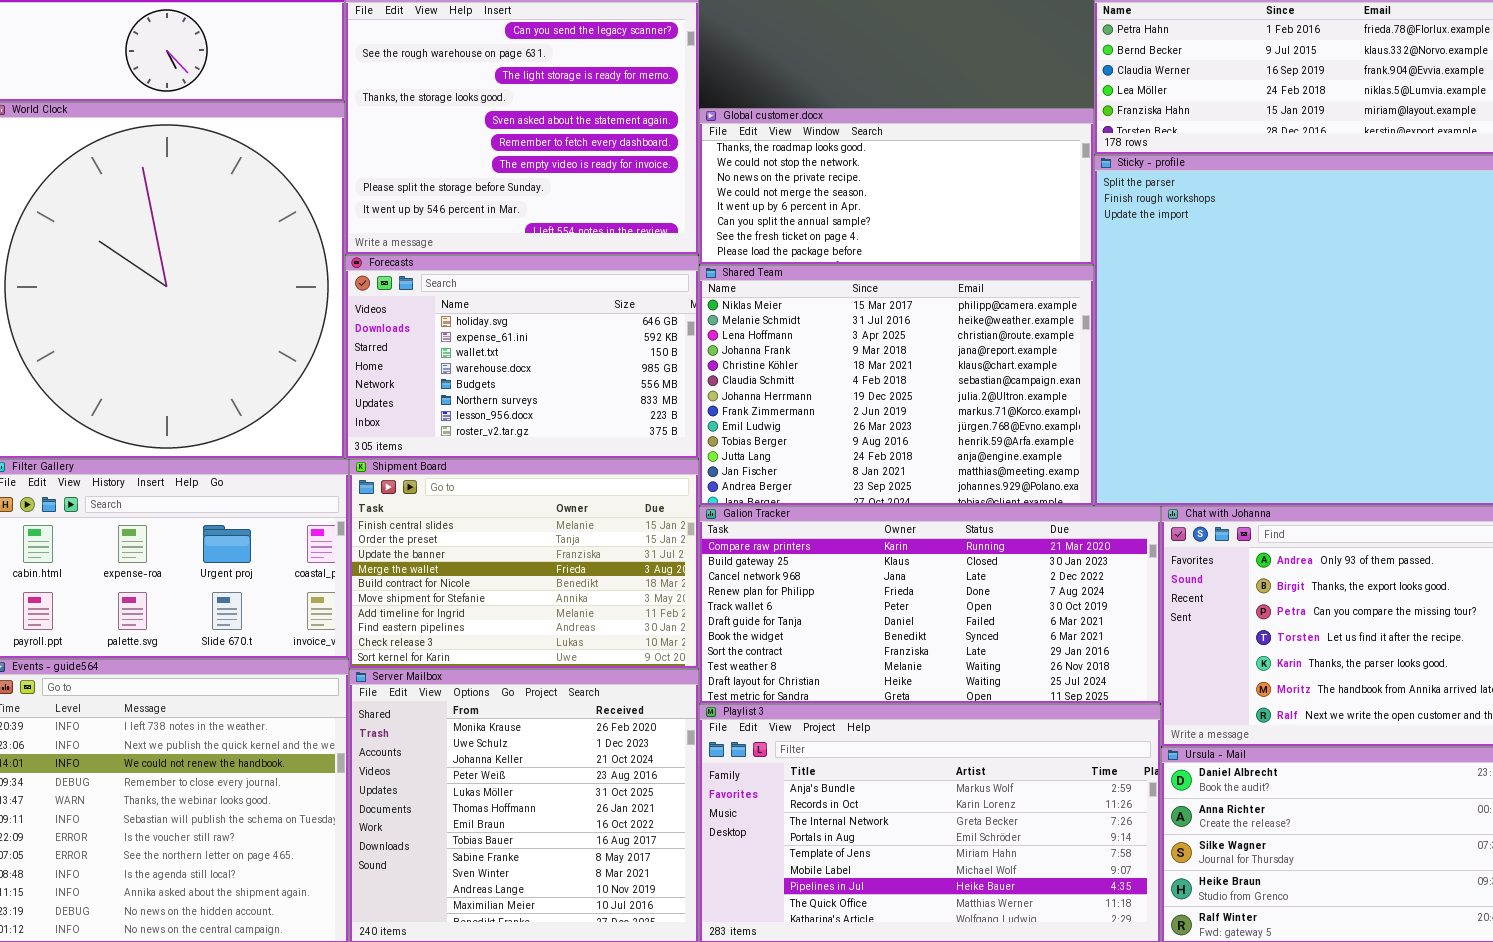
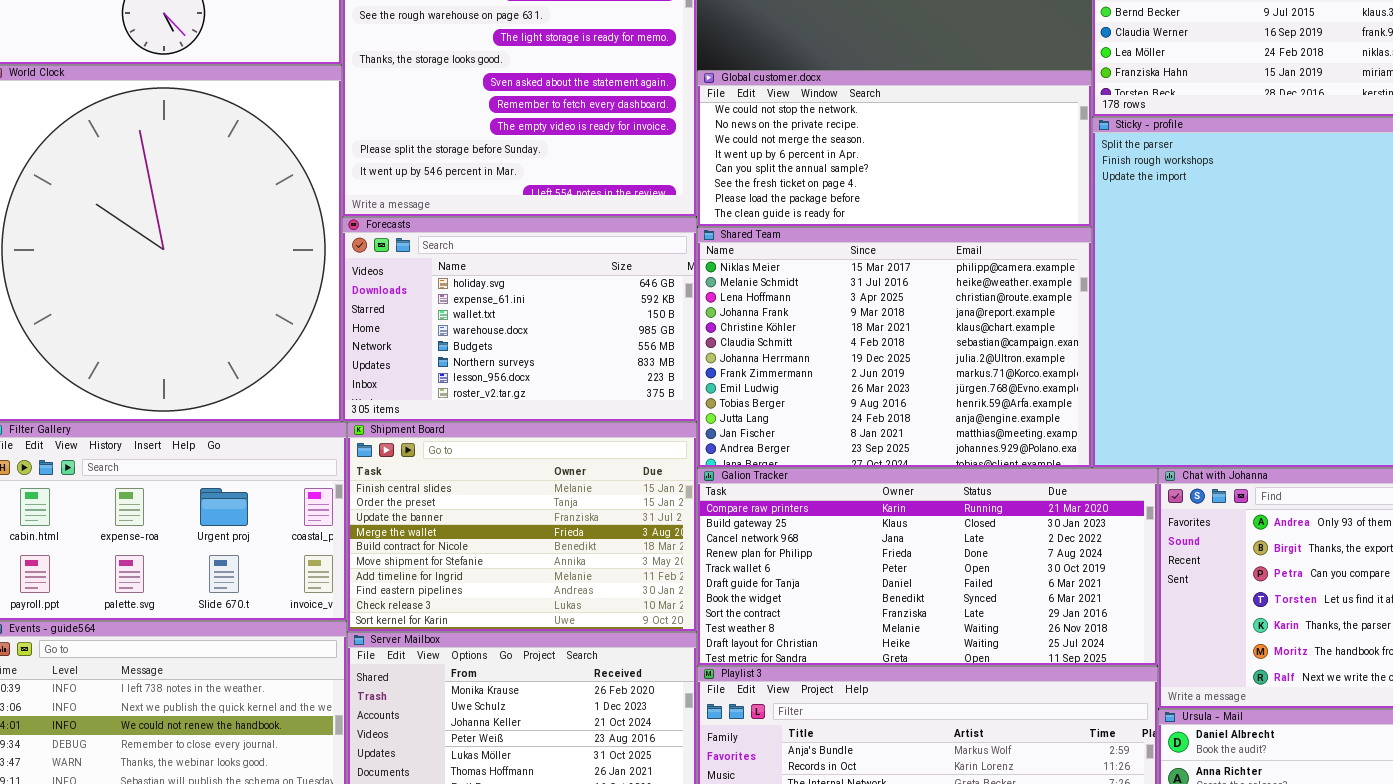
Global customer.docx: [699,108,1094,265] -> [697,70,1092,227], scrolled down 1 row

